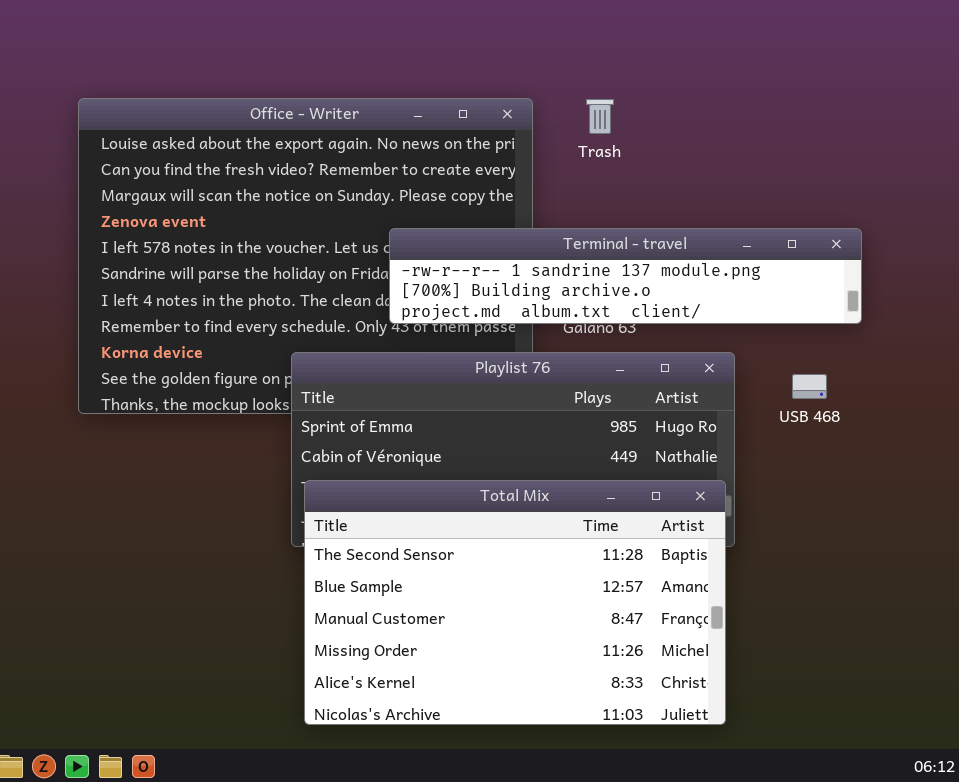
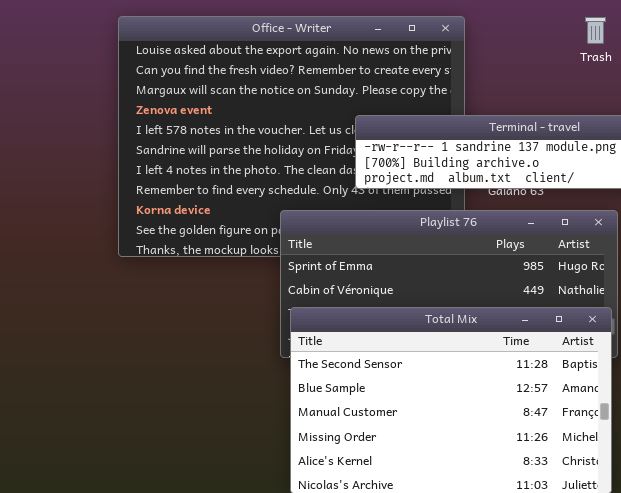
Trash: [586,99,614,134] -> [585,17,606,44], moved

